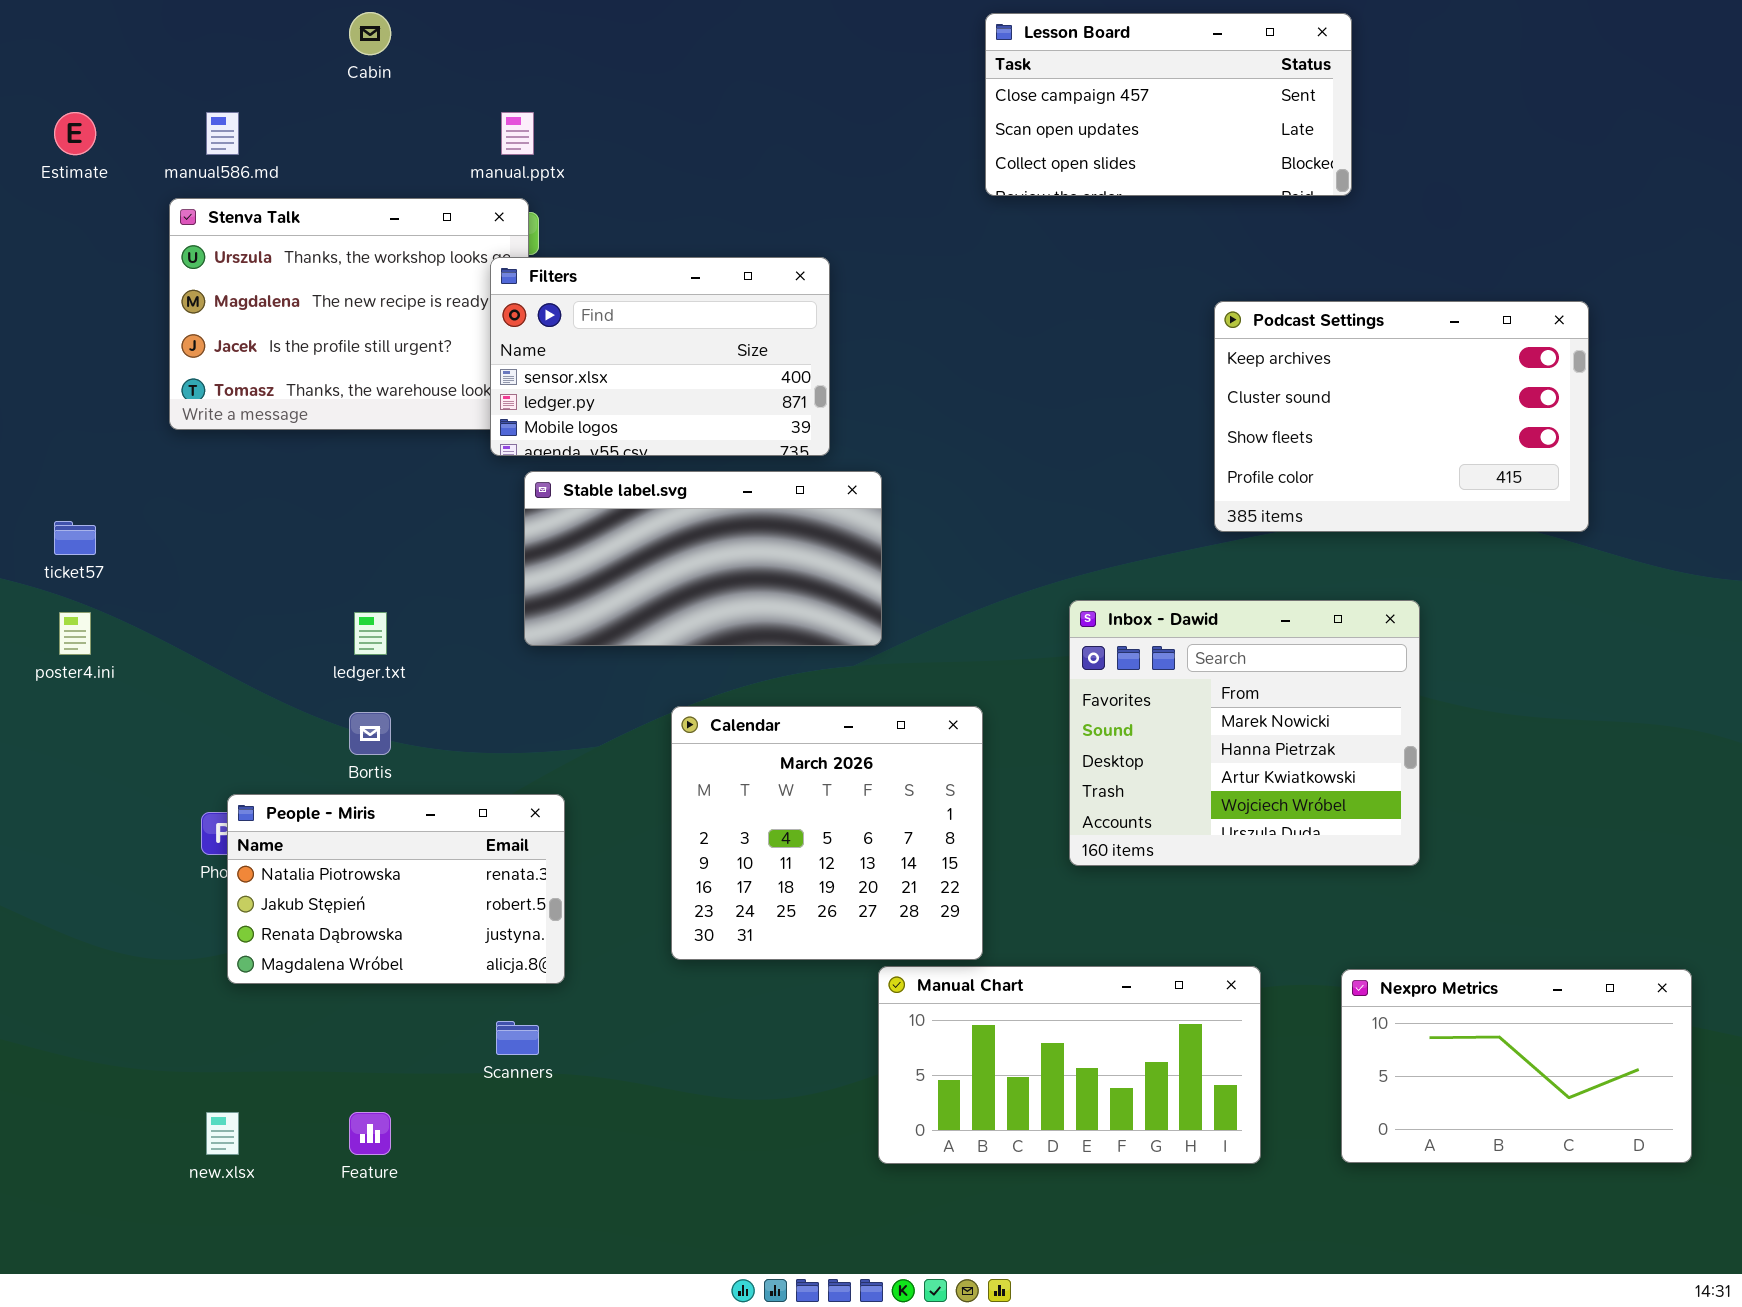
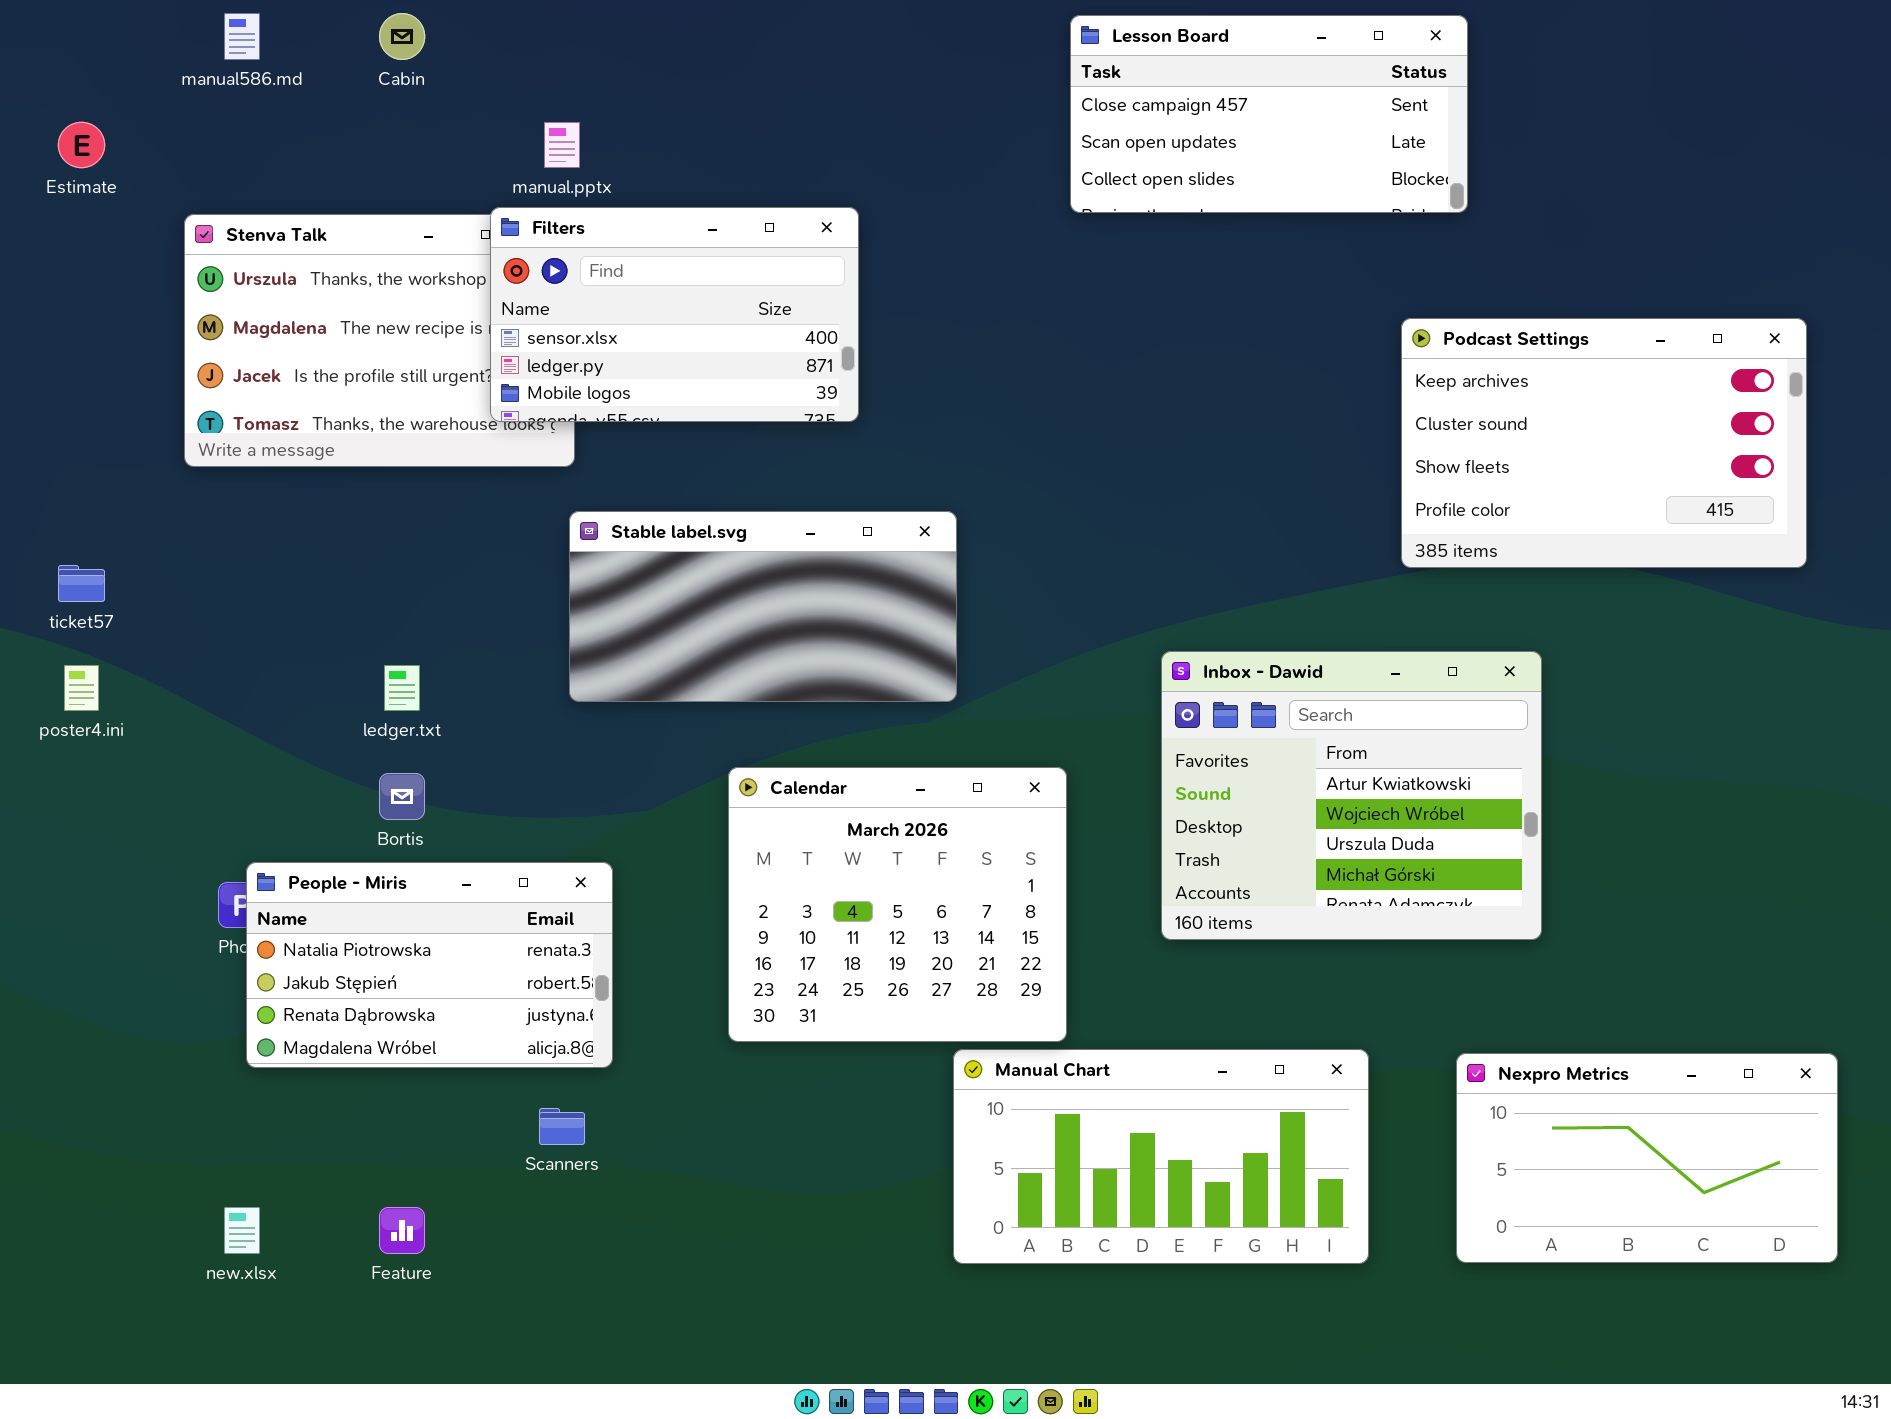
manual586.md: [206,112,239,155] -> [224,13,260,60], moved
Filters: [490,257,830,456] -> [490,207,859,422], moved
Podcast Settings: [1214,301,1589,532] -> [1401,318,1807,568], moved
Inbox - Dawid: [1069,600,1420,866] -> [1161,651,1542,940], scrolled down 2 rows

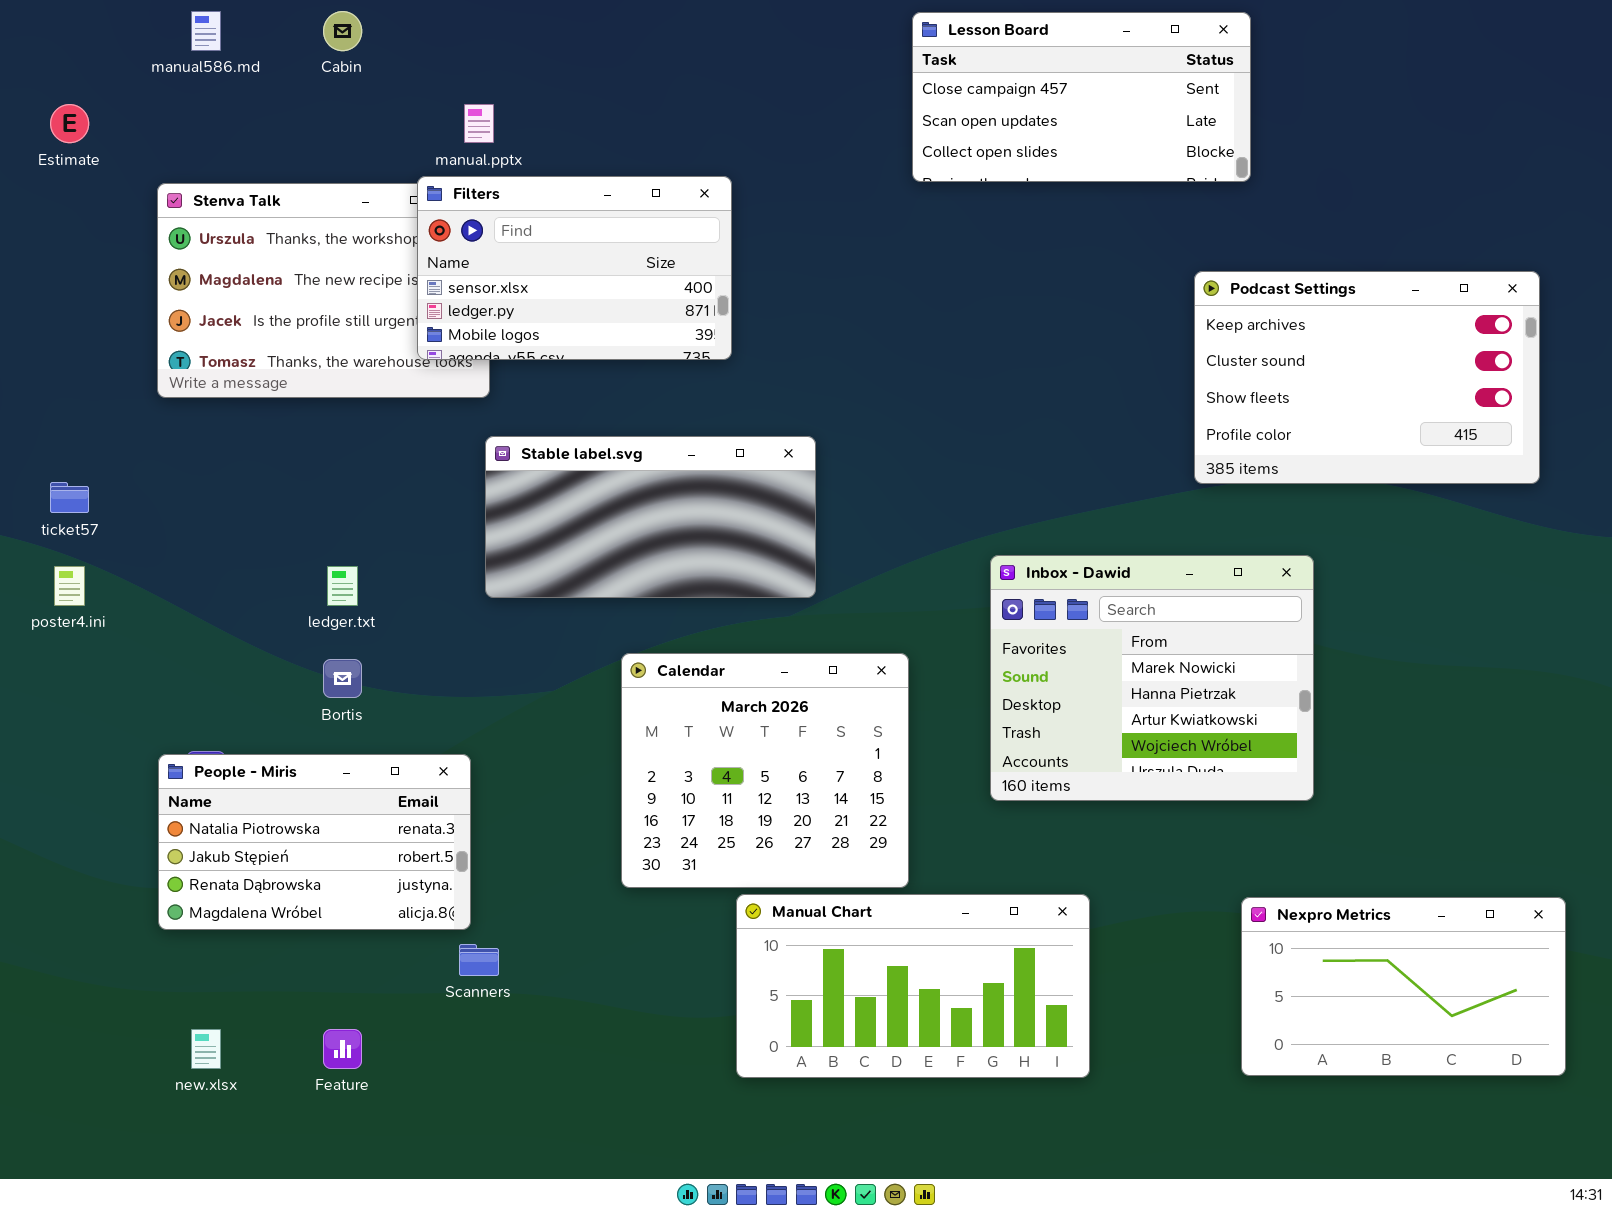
Inbox - Dawid: [1161,651,1542,940] -> [990,555,1314,801], scrolled up 2 rows
People - Miris: [246,862,613,1068] -> [158,754,471,930], moved
Manual Chart: [953,1049,1369,1264] -> [736,894,1090,1078], moved

